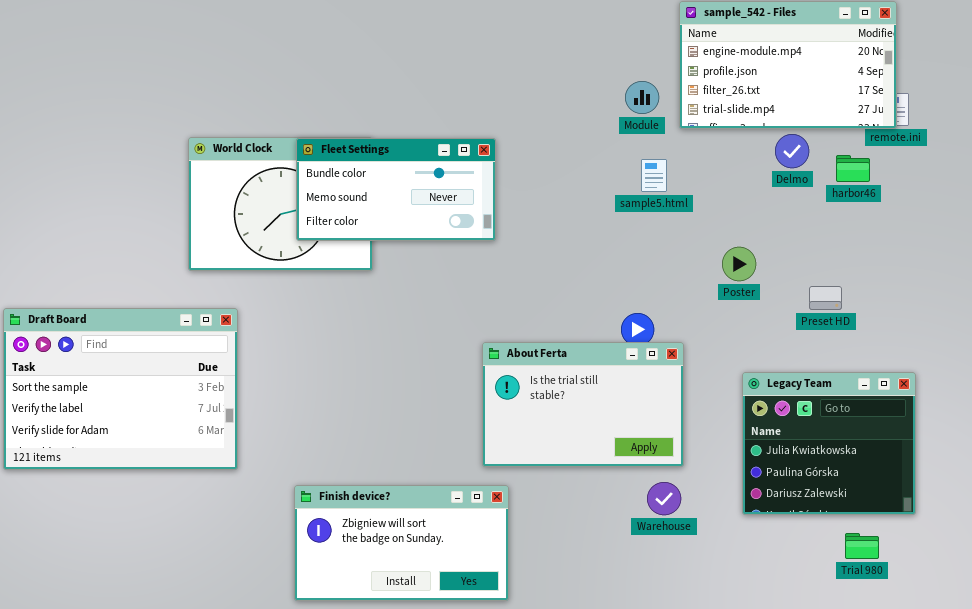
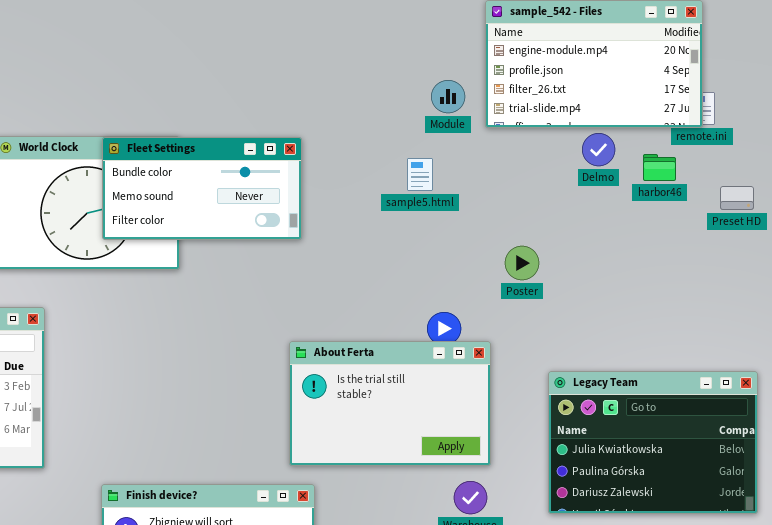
sample5.html: [641,159,667,192] -> [407,158,433,191], moved
Poster: [722,247,756,281] -> [505,246,539,280], moved
Preset HD: [809,286,842,310] -> [720,186,754,210], moved
Legacy Team: [742,372,916,515] -> [548,371,758,514], resized

